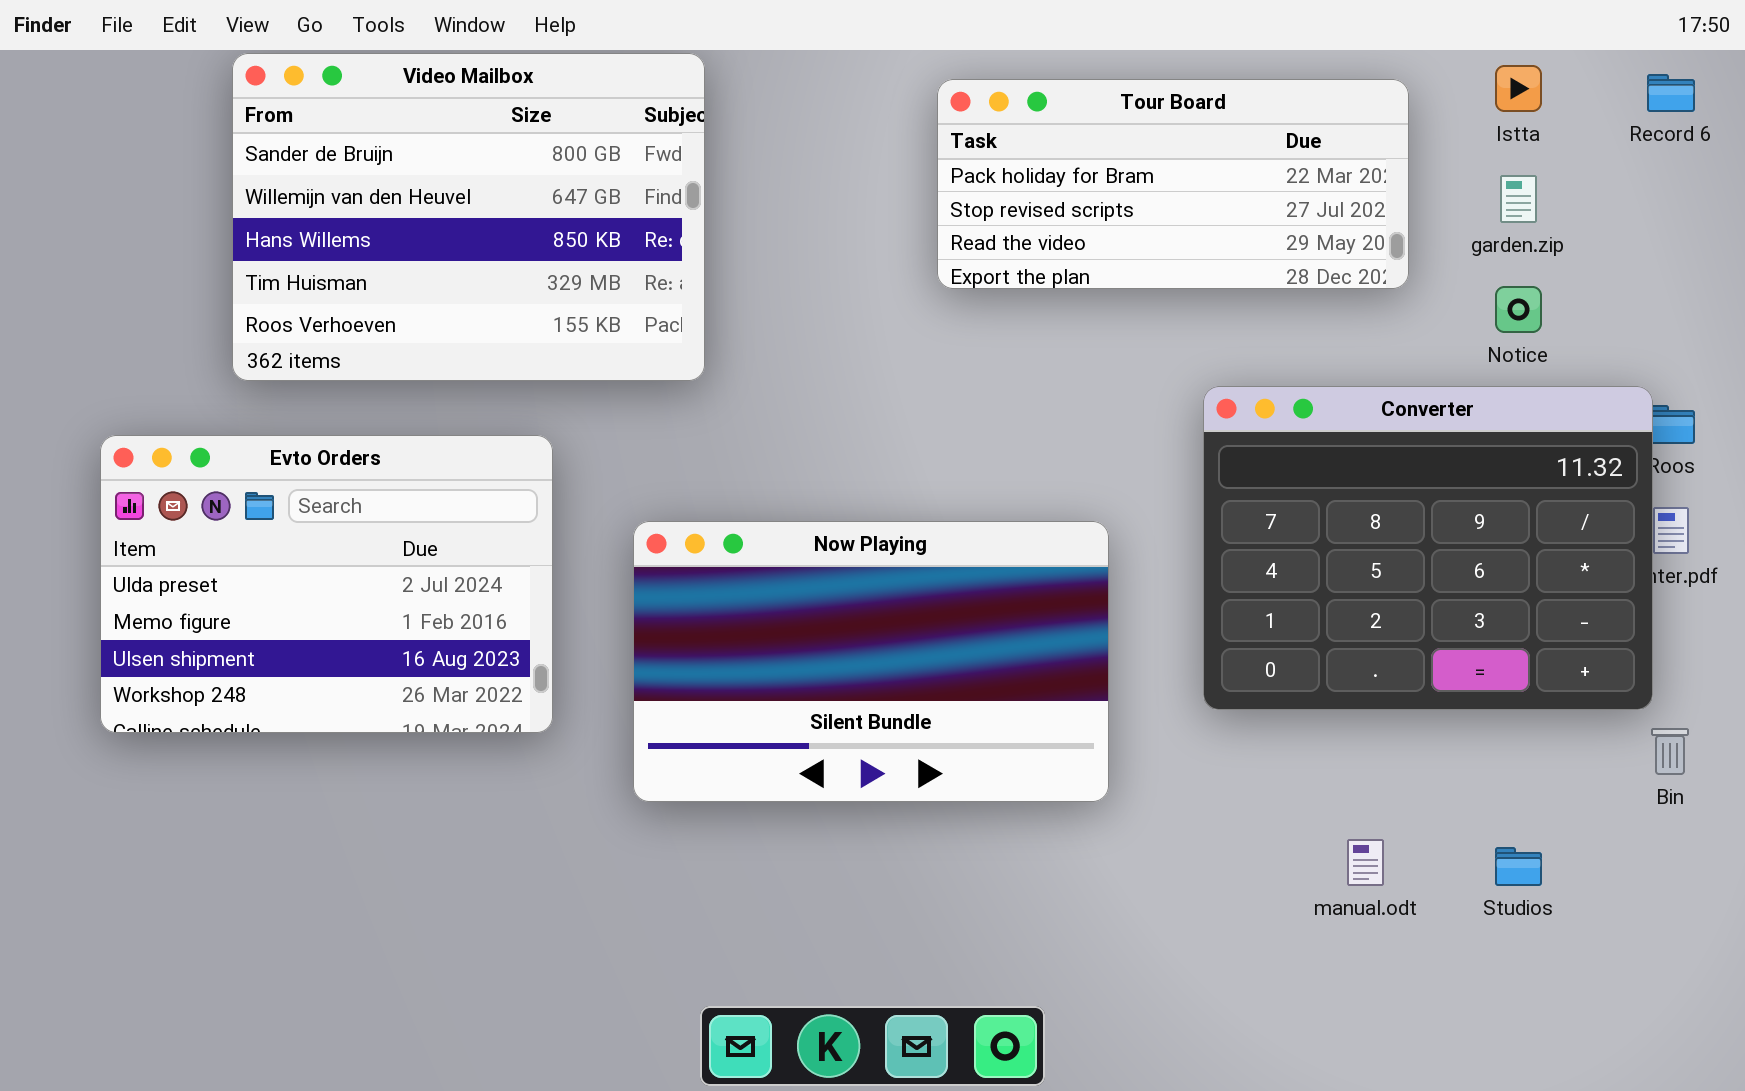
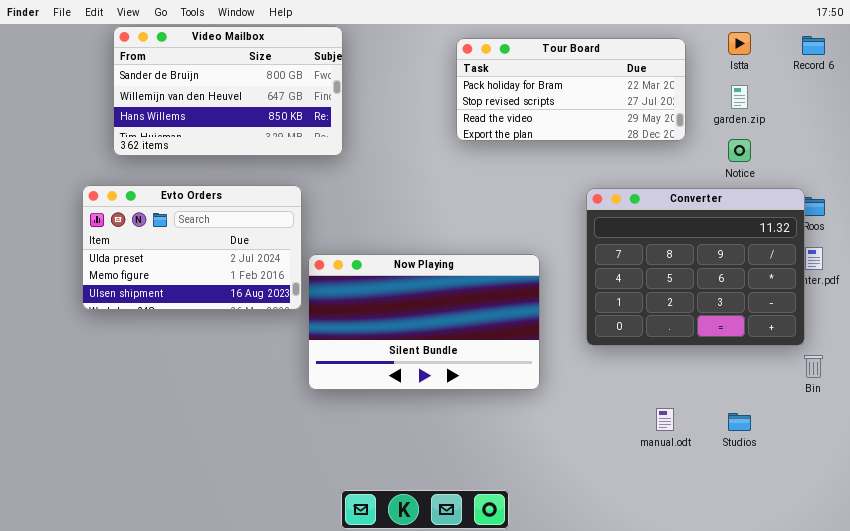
Video Mailbox: [232,53,705,381] -> [113,26,343,156], resized
Evto Orders: [100,435,553,733] -> [82,185,302,310], moved, resized

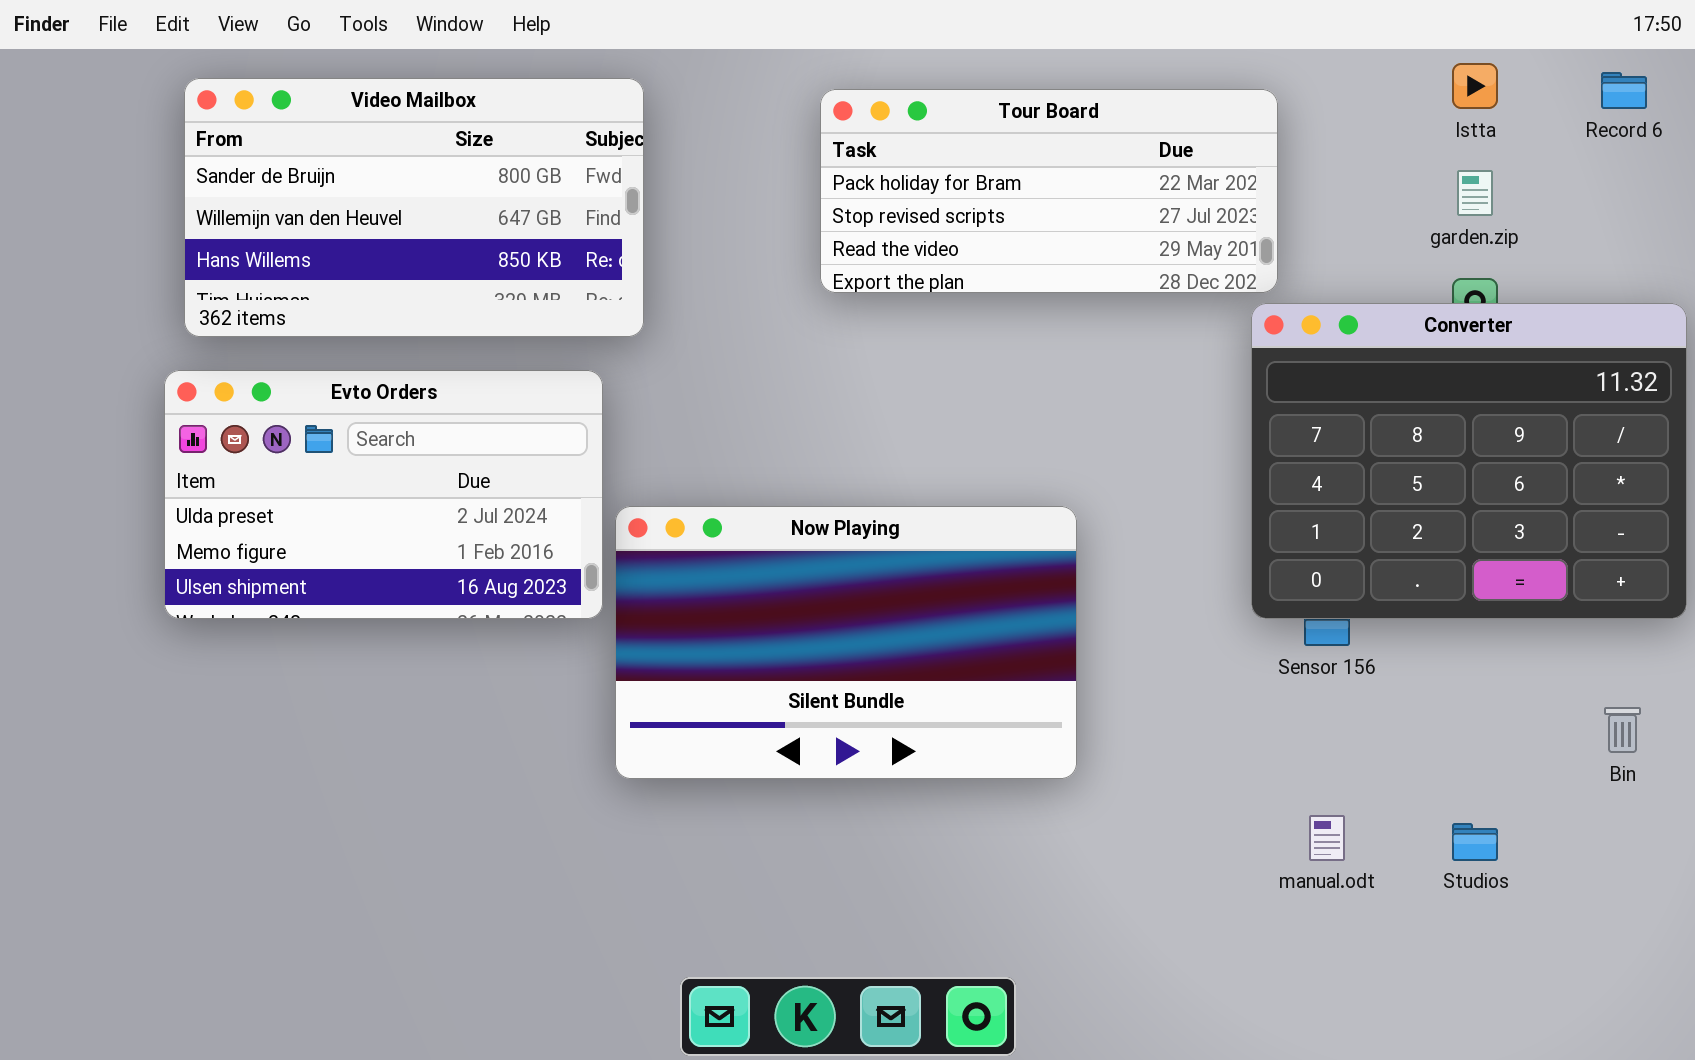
Video Mailbox: [113,26,343,156] -> [184,78,644,337], moved
Tour Board: [456,38,686,141] -> [820,89,1278,293], moved
Converter: [586,188,805,346] -> [1251,303,1687,619], moved

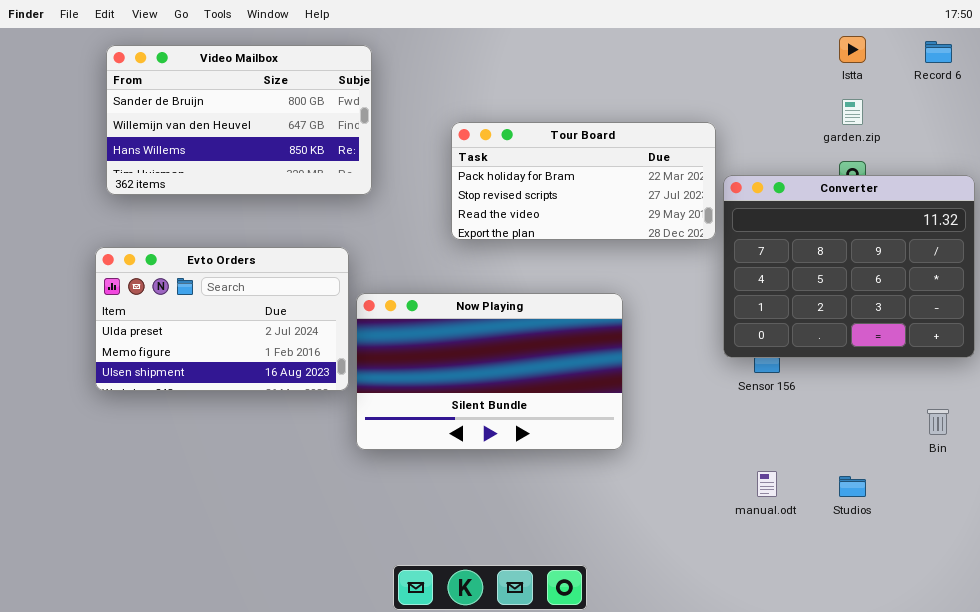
Tour Board: [820,89,1278,293] -> [451,122,716,240], moved
Evto Orders: [164,370,603,619] -> [95,247,349,391], moved

